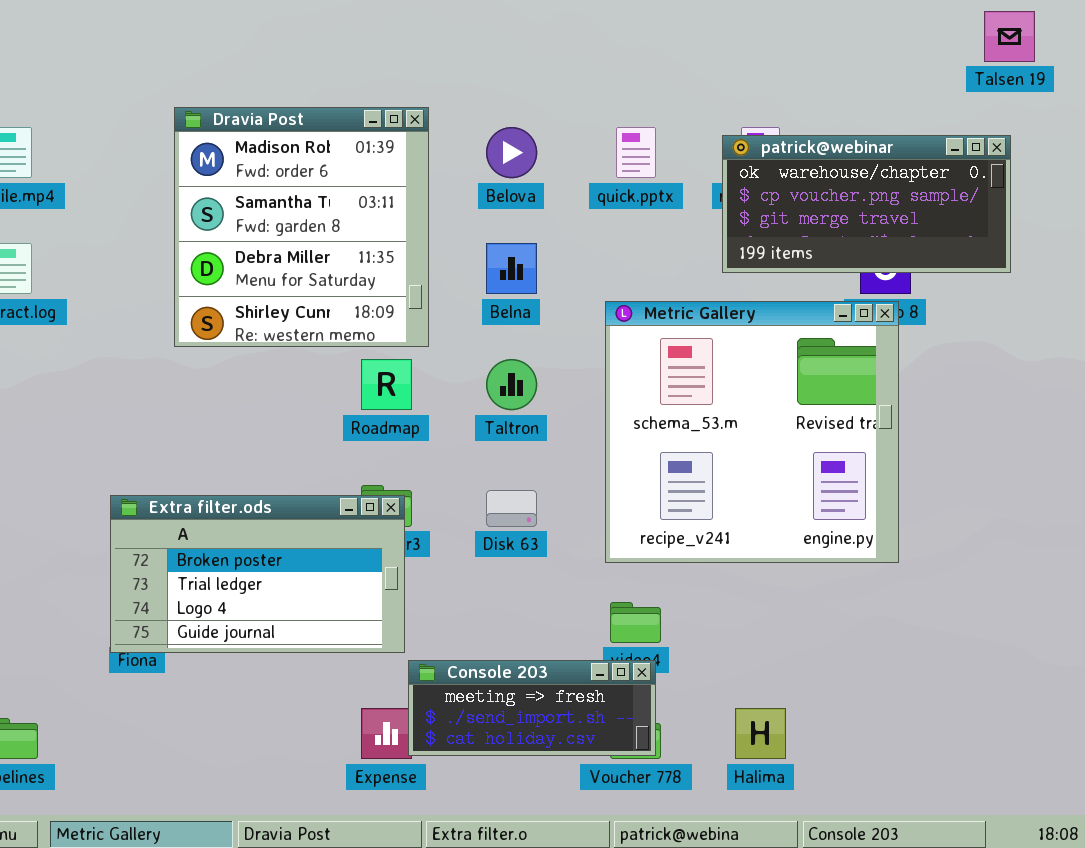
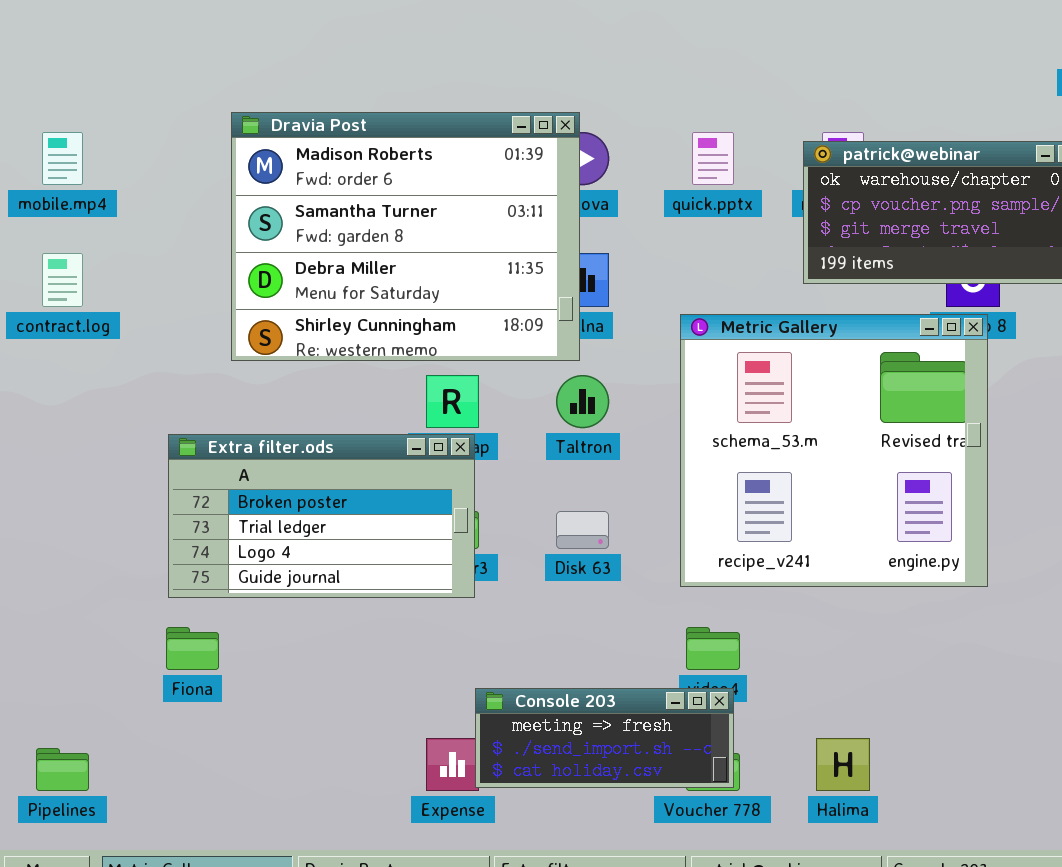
Dravia Post: [174,107,429,347] -> [231,112,580,361], resized
Extra filter.ods: [110,495,405,653] -> [168,434,475,598], moved

